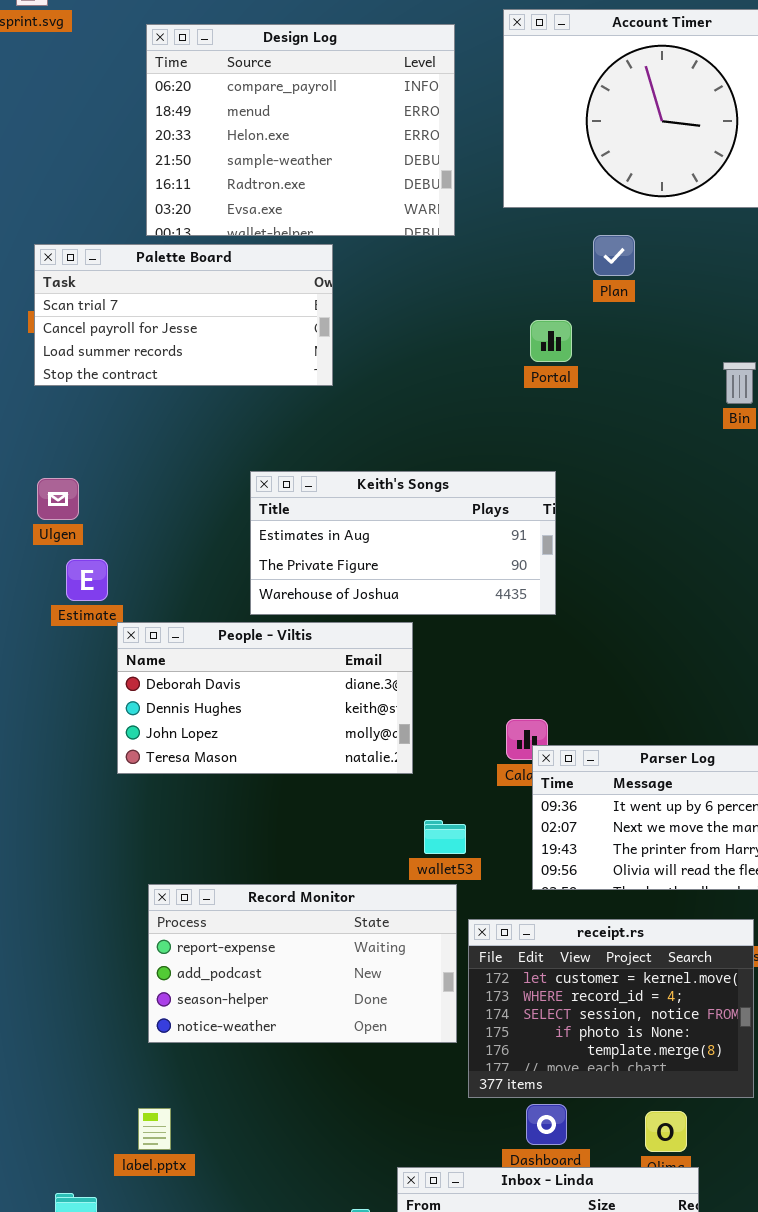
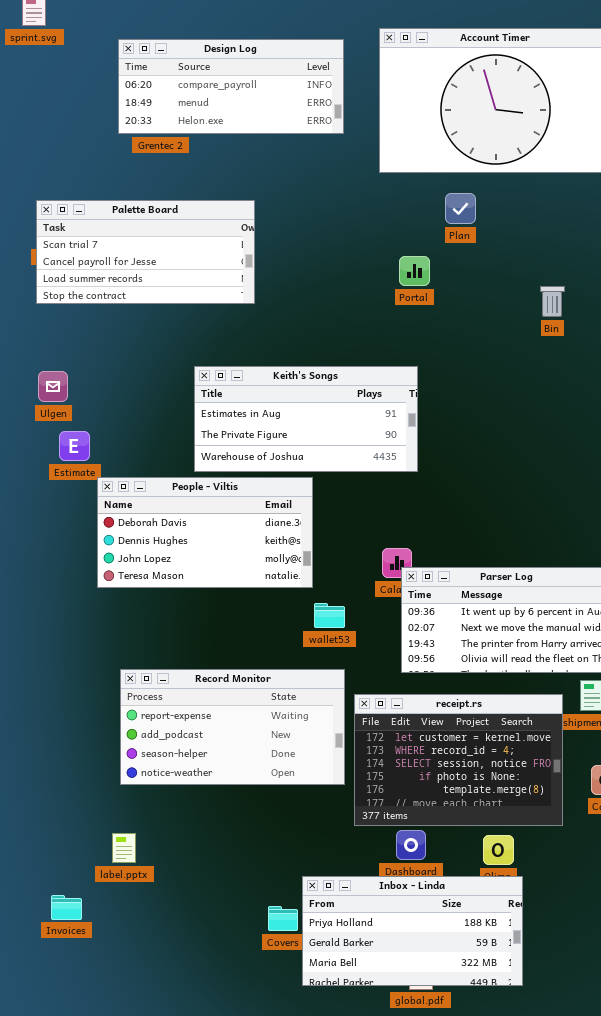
Design Log: [146,24,455,236] -> [118,39,344,134], resized
wallet53: [424,820,466,854] -> [314,603,345,628], moved

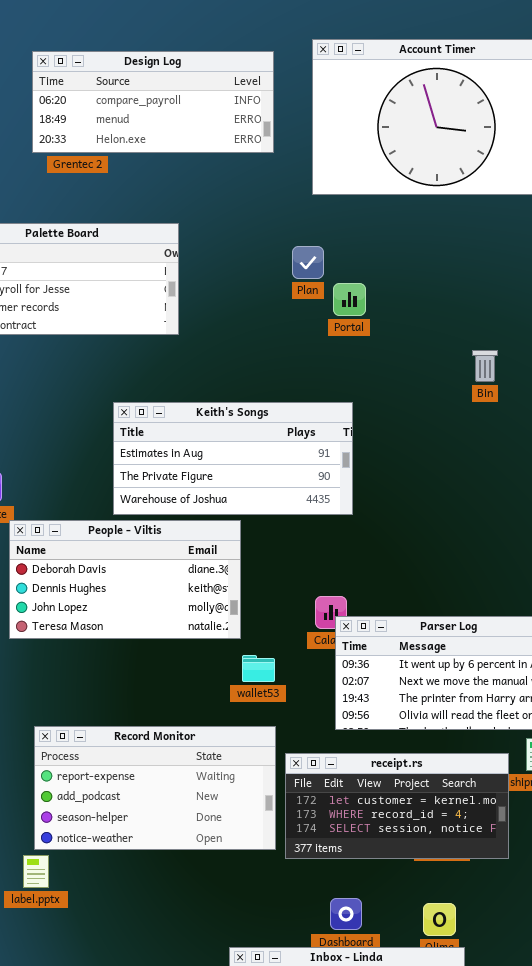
Plan: [445,193,476,224] -> [292,246,324,279], moved
Bin: [540,286,565,317] -> [472,350,498,382], moved
receipt.rs: [354,694,563,826] -> [285,753,509,859], resized
label.pptx: [112,833,136,863] -> [23,855,49,888], moved

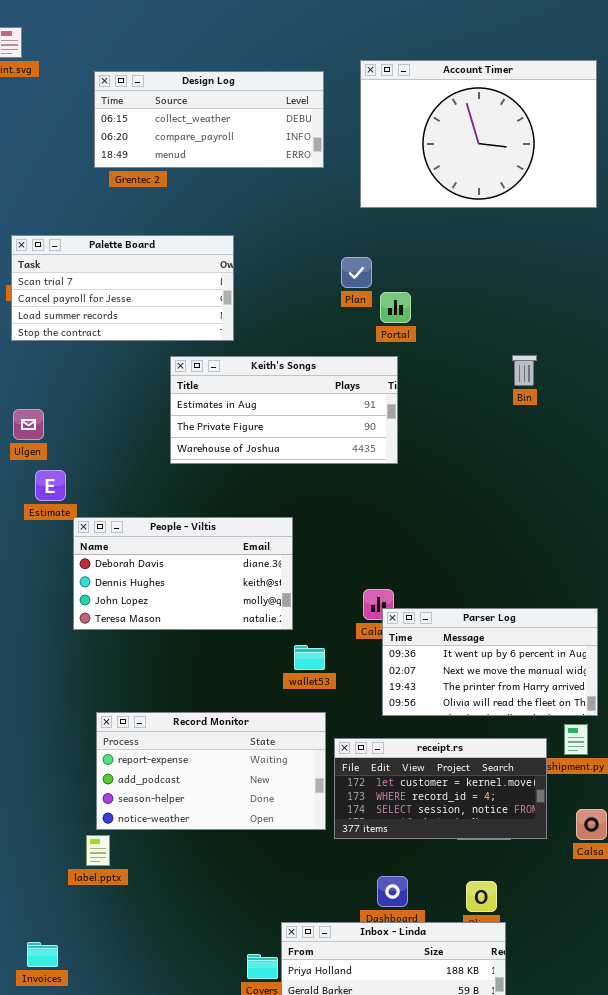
Design Log: [32,51,274,153] -> [94,71,324,168], scrolled up 1 row
Keith's Songs: [113,402,353,515] -> [170,356,398,464], moved

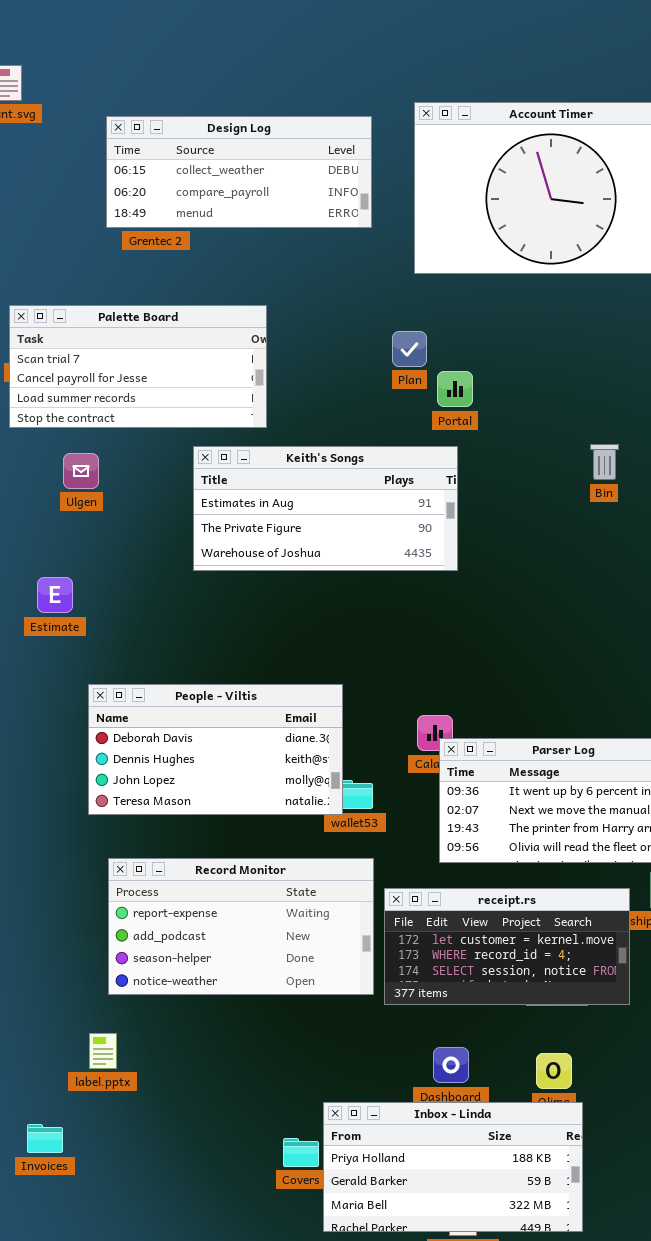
Ulgen: [13,409,44,440] -> [63,453,99,489], moved
People - Viltis: [73,517,293,630] -> [88,684,343,815], moved
label.pptx: [86,835,110,866] -> [89,1033,117,1069], moved

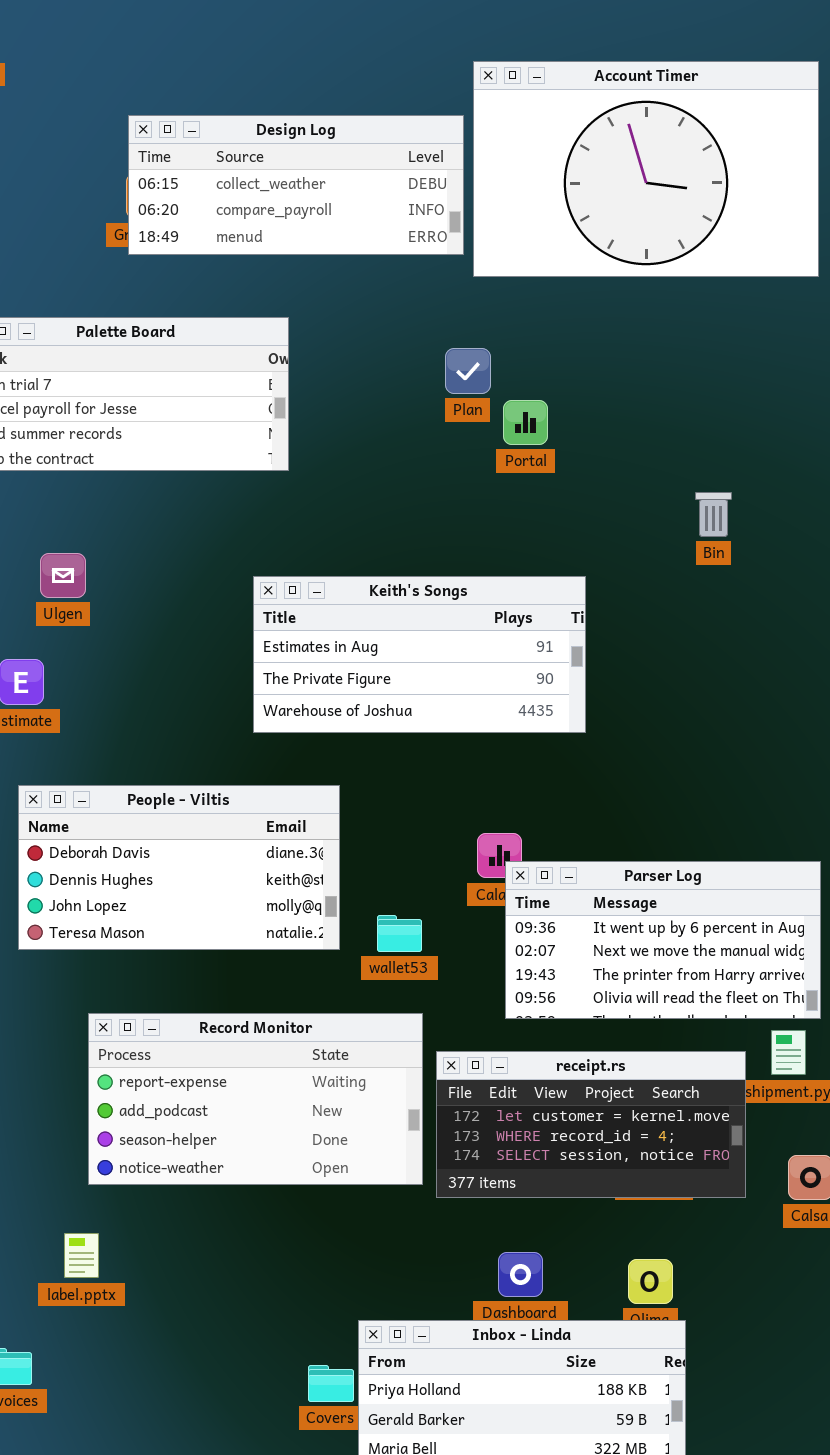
Design Log: [106,116,372,228] -> [128,115,464,255], moved
Keith's Songs: [193,446,458,571] -> [253,576,586,733], moved
Ulgen: [63,453,99,489] -> [40,553,86,598], moved
People - Viltis: [88,684,343,815] -> [18,785,340,950], moved

